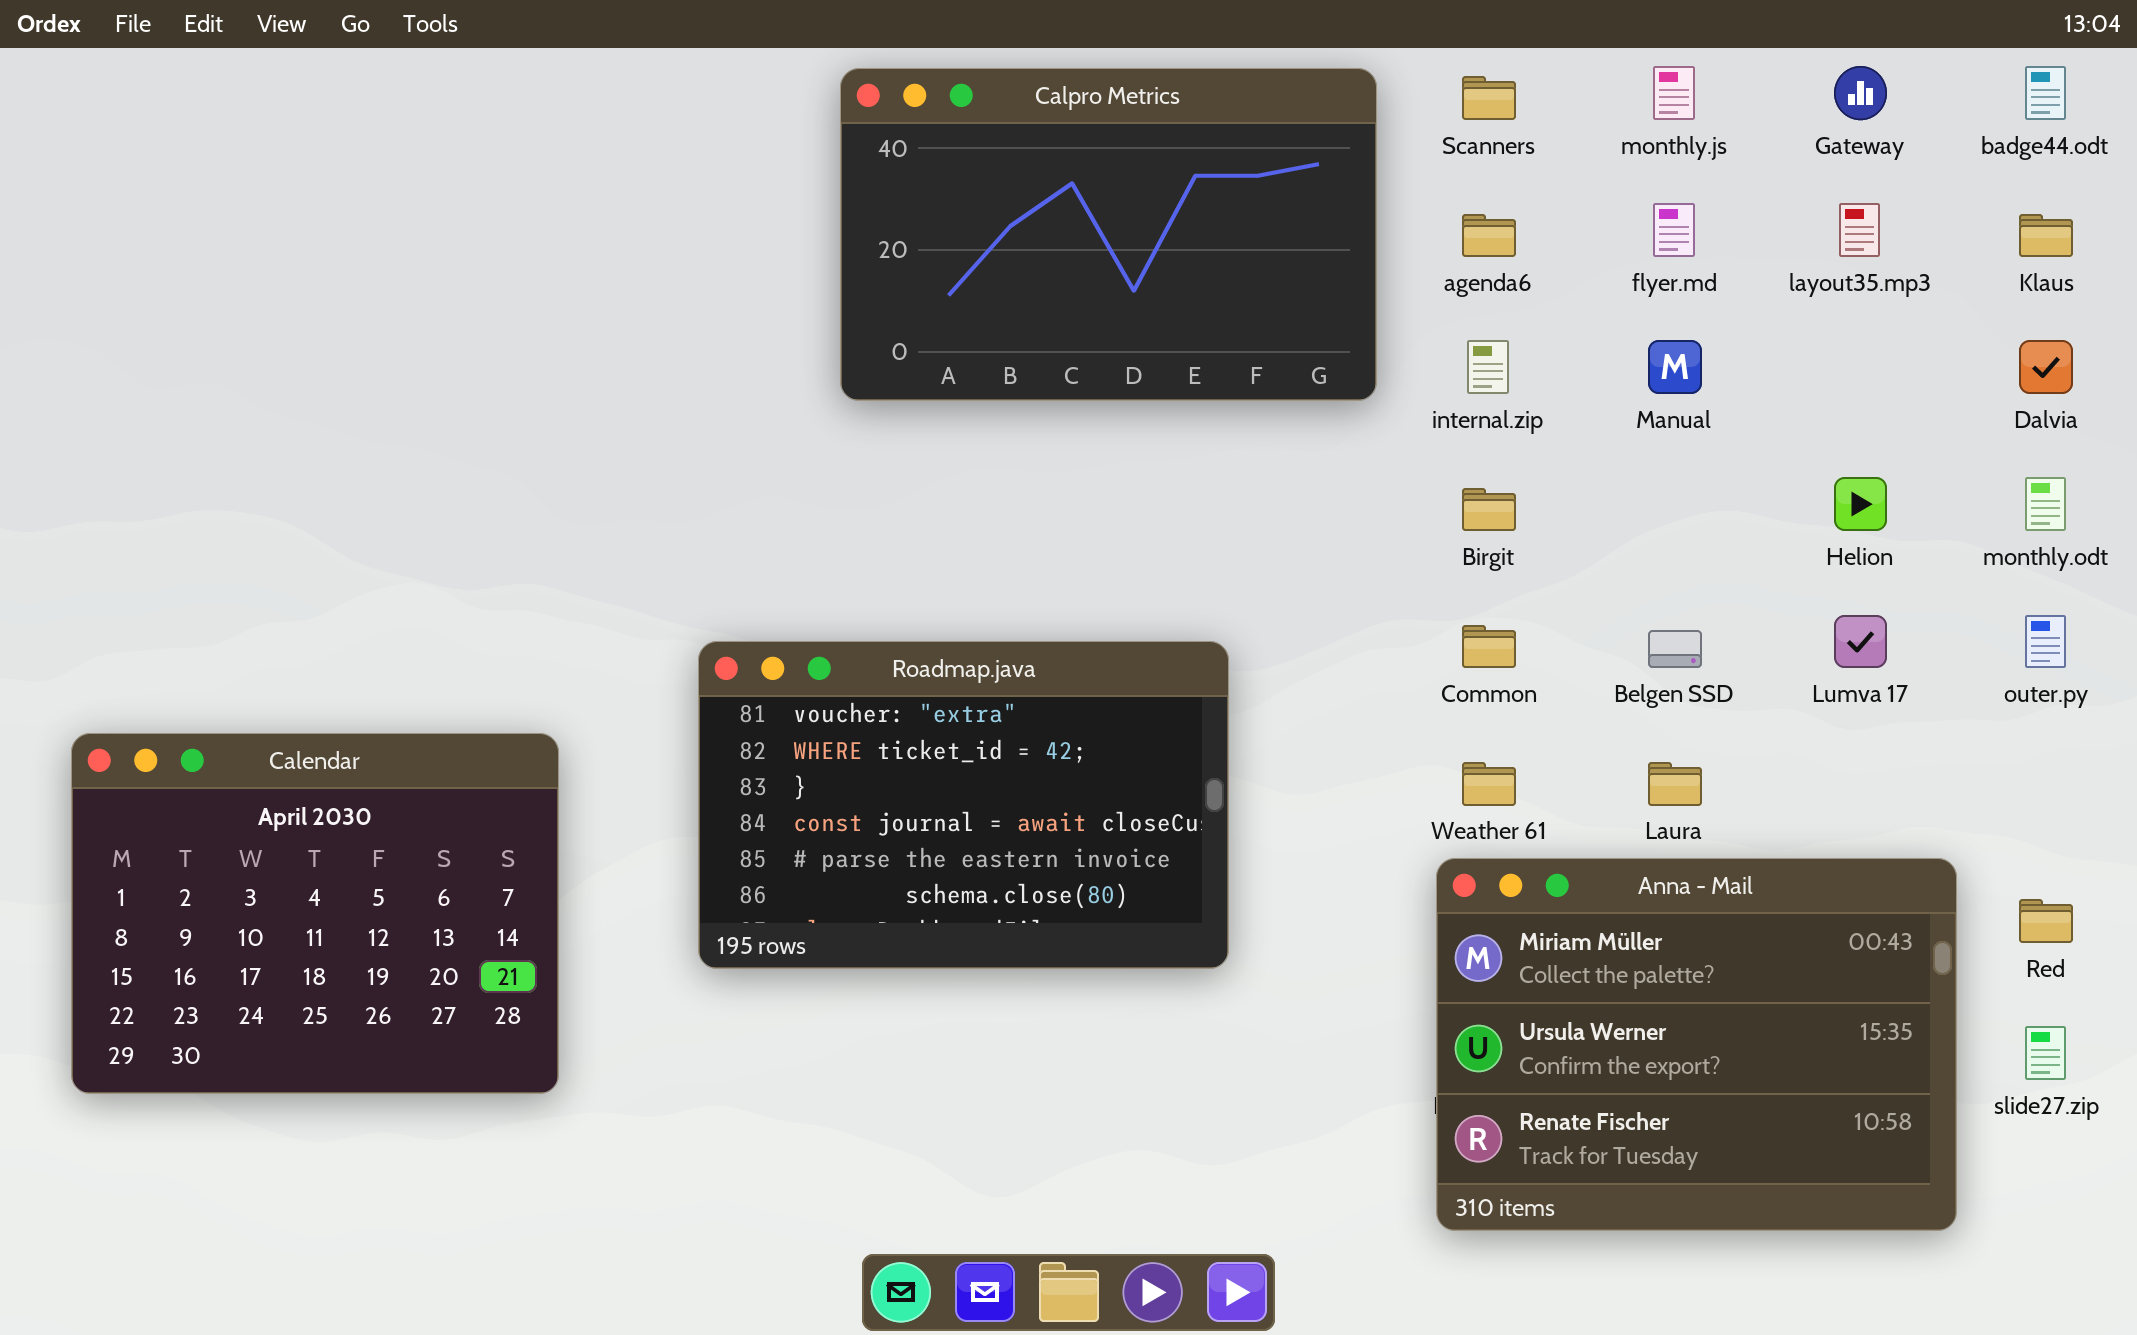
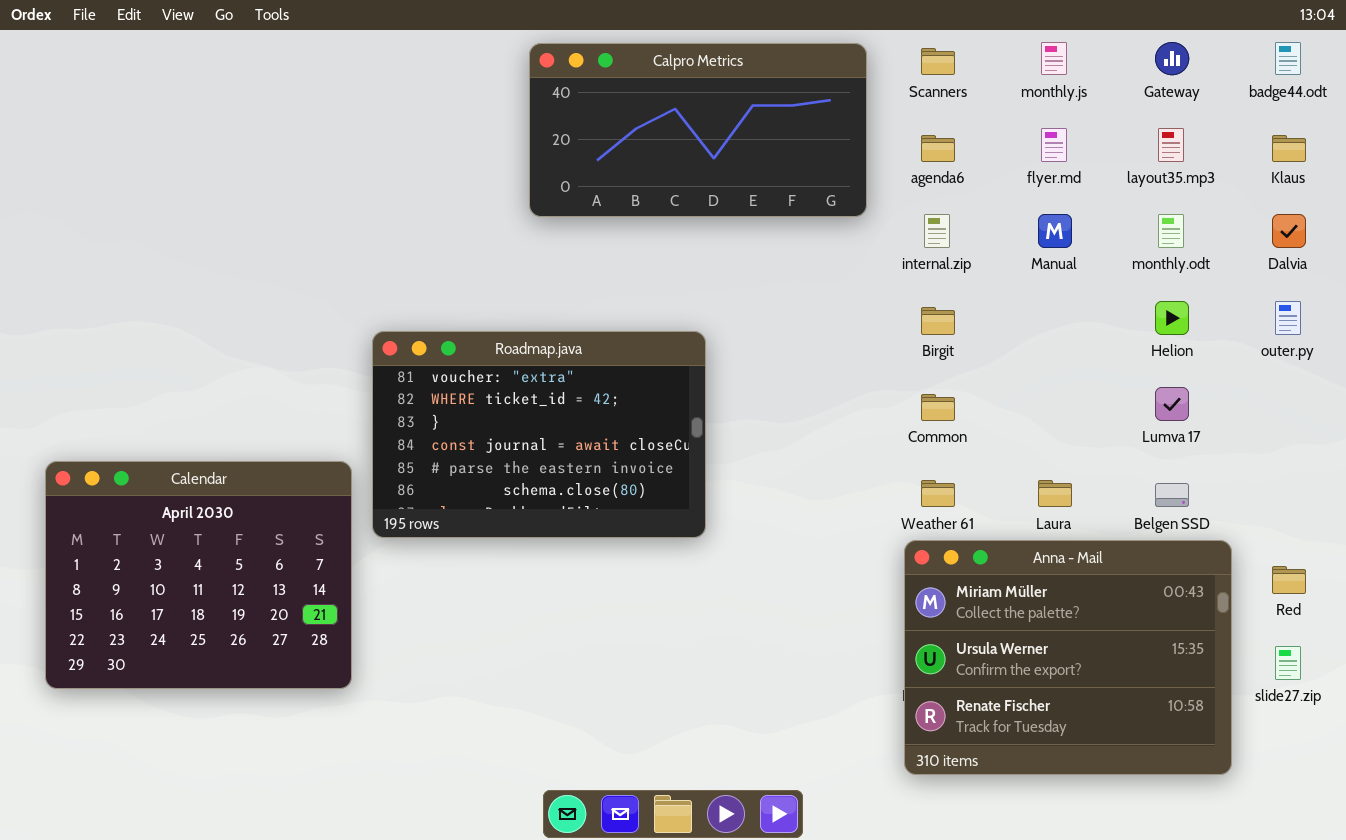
Calpro Metrics: [840,68,1377,401] -> [529,43,867,217], resized
monthly.odt: [2025,477,2066,531] -> [1158,214,1184,248], moved
outer.py: [2025,615,2066,668] -> [1275,301,1301,335], moved
Belgen SSD: [1648,630,1702,668] -> [1155,483,1189,507], moved
Roadmap.java: [698,641,1229,969] -> [372,331,706,538], moved

